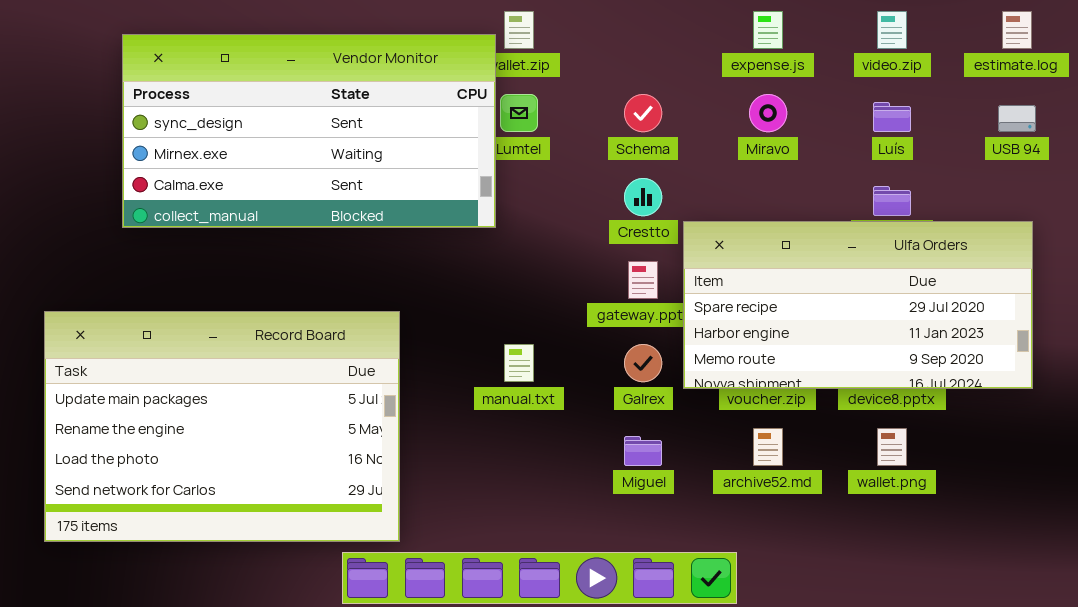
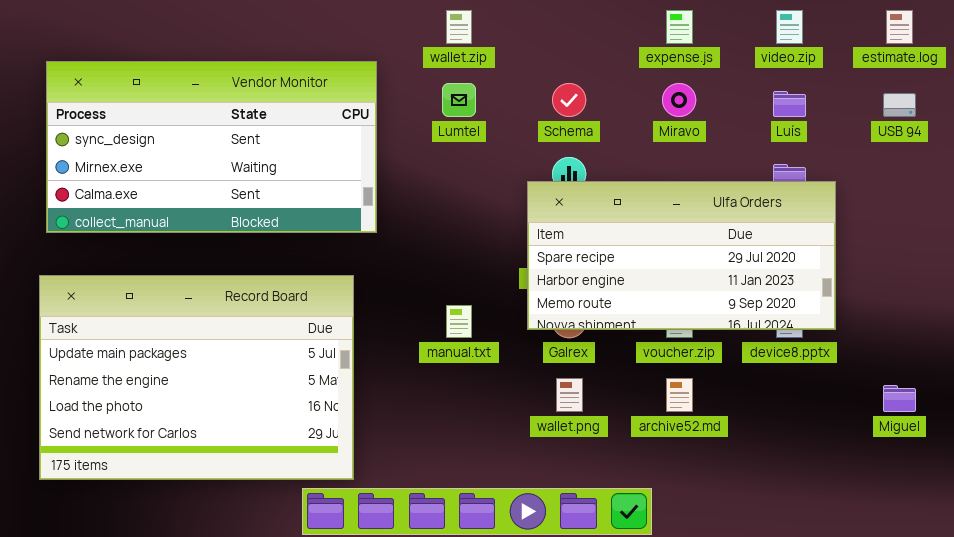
Vendor Monitor: [122,34,496,228] -> [46,61,377,233], moved
Ulfa Orders: [683,221,1033,389] -> [527,181,836,330], moved
wallet.png: [877,428,907,466] -> [556,378,583,412], moved
Miguel: [624,436,662,466] -> [883,385,916,412], moved

